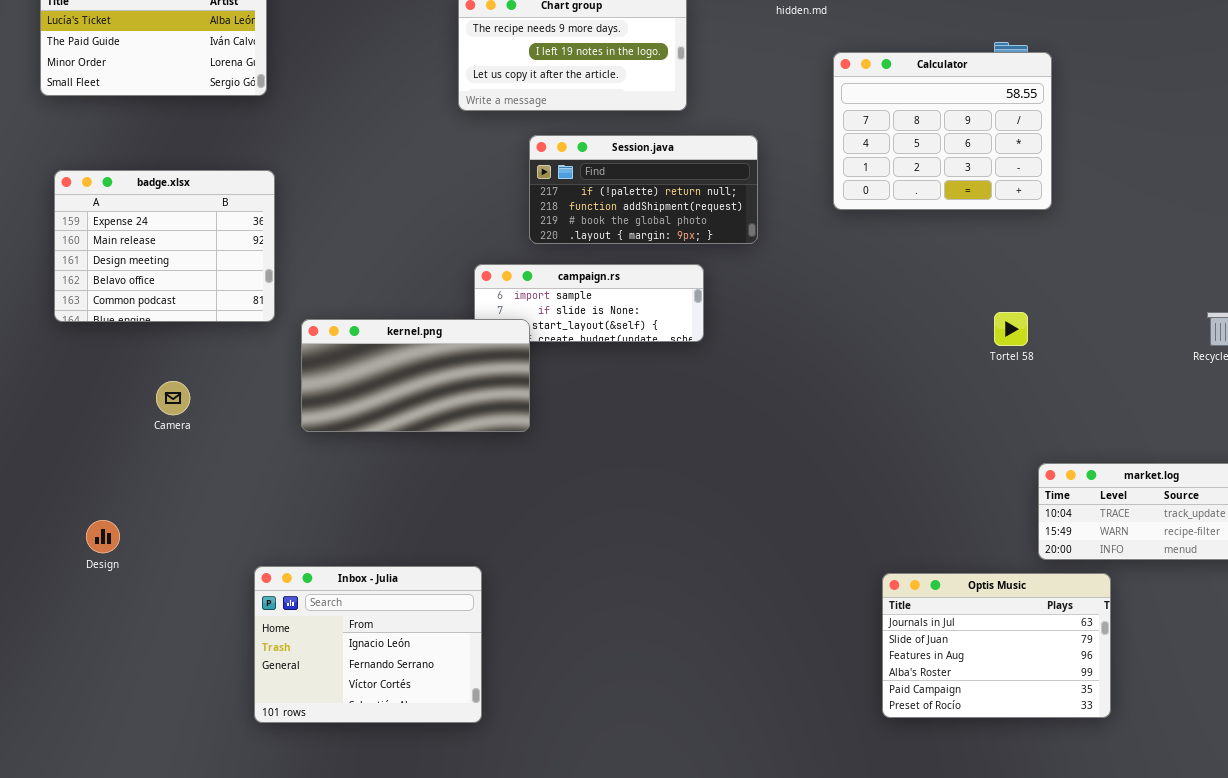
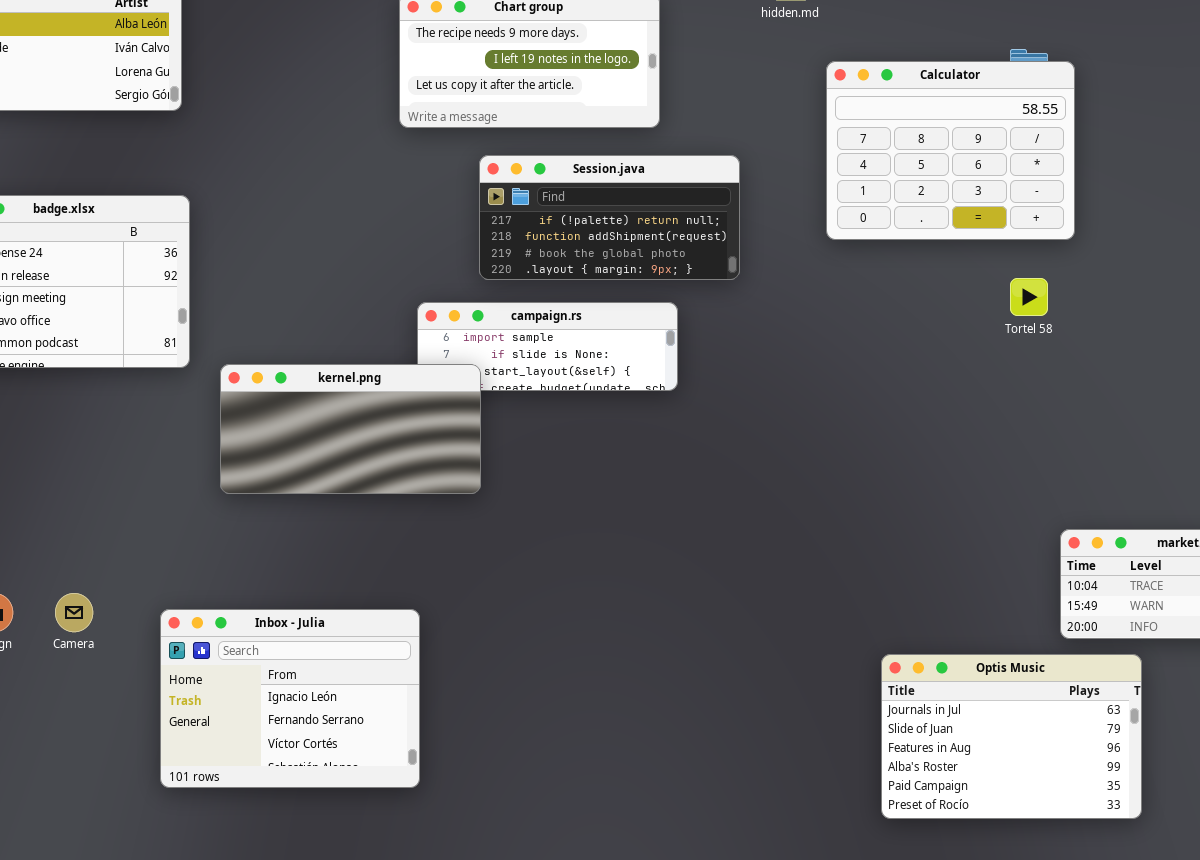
Tortel 58: [994,312,1028,346] -> [1010,278,1048,316], moved
Camera: [156,381,190,415] -> [55,593,93,632], moved
Inbox - Julia: [254,566,482,723] -> [160,609,420,788], moved

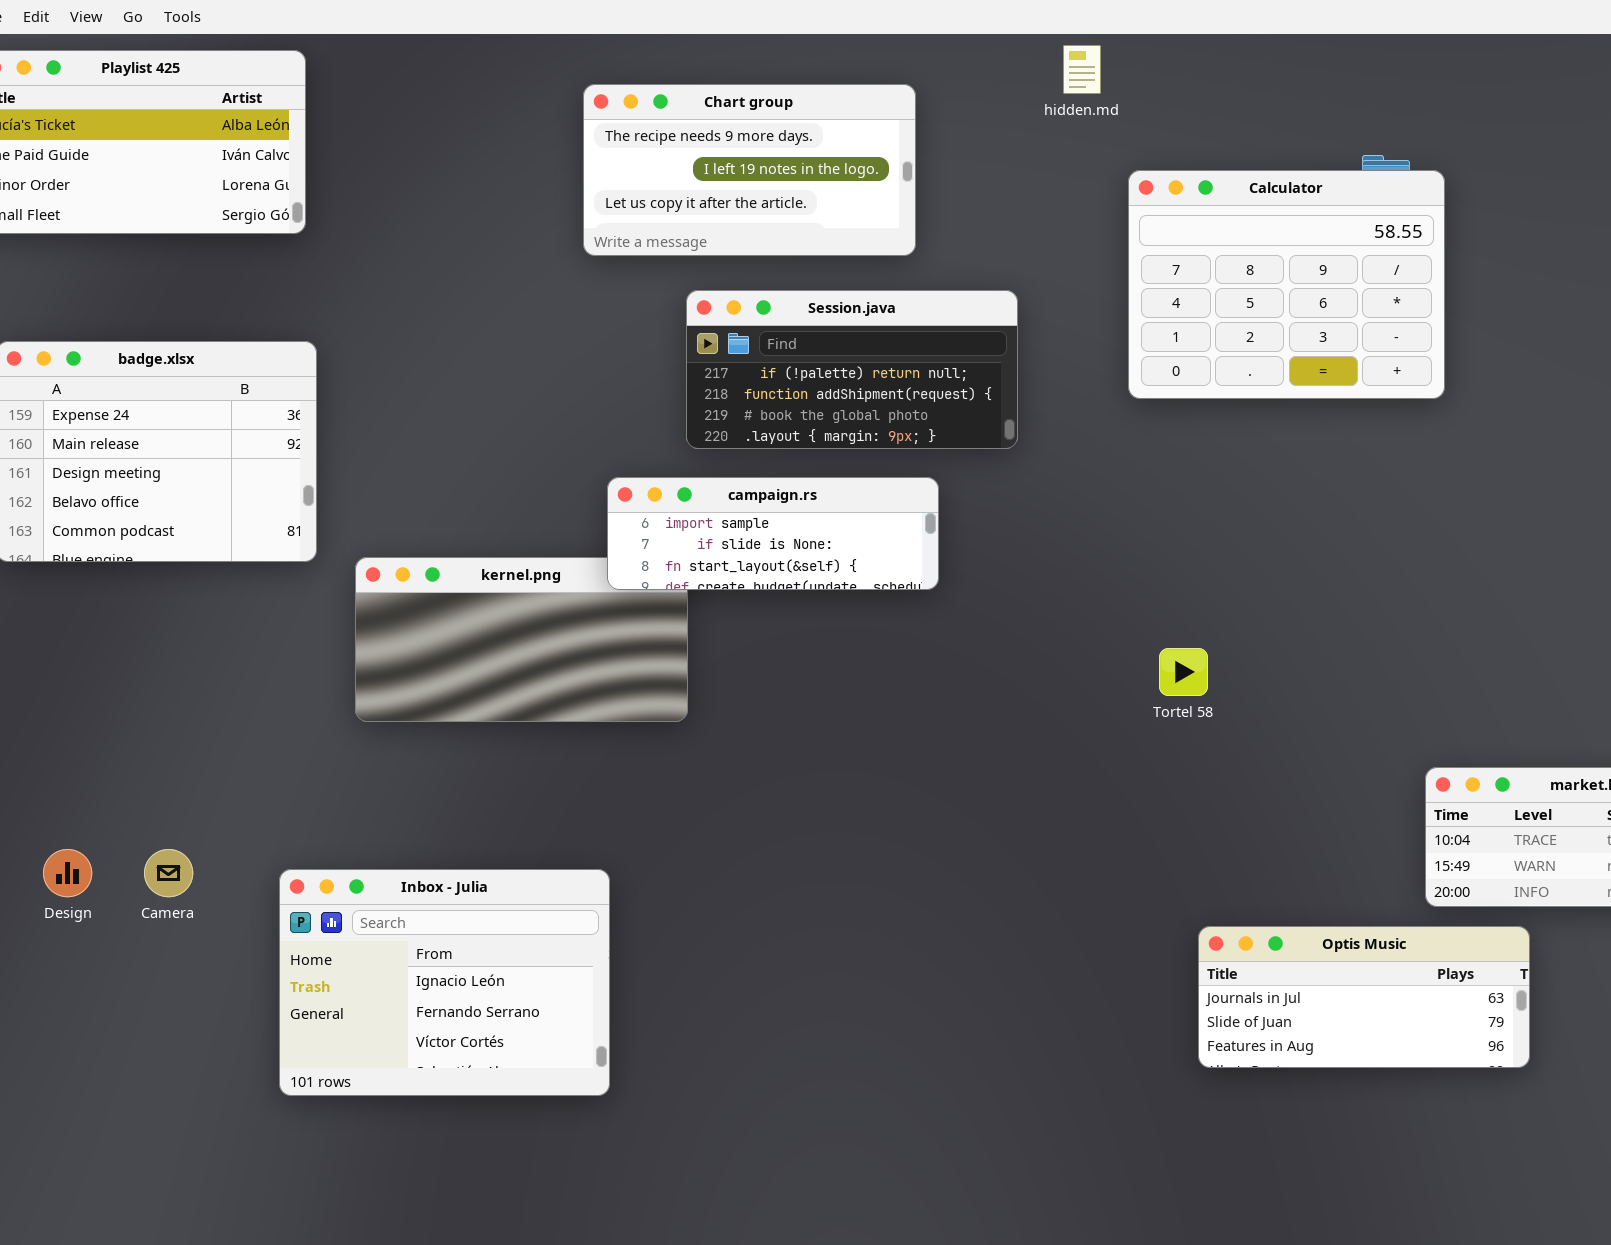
Tortel 58: [1010,278,1048,316] -> [1159,648,1208,696], moved
campaign.rs: [417,302,678,391] -> [607,477,939,590], raised
Optis Music: [881,654,1142,819] -> [1198,926,1530,1068], resized

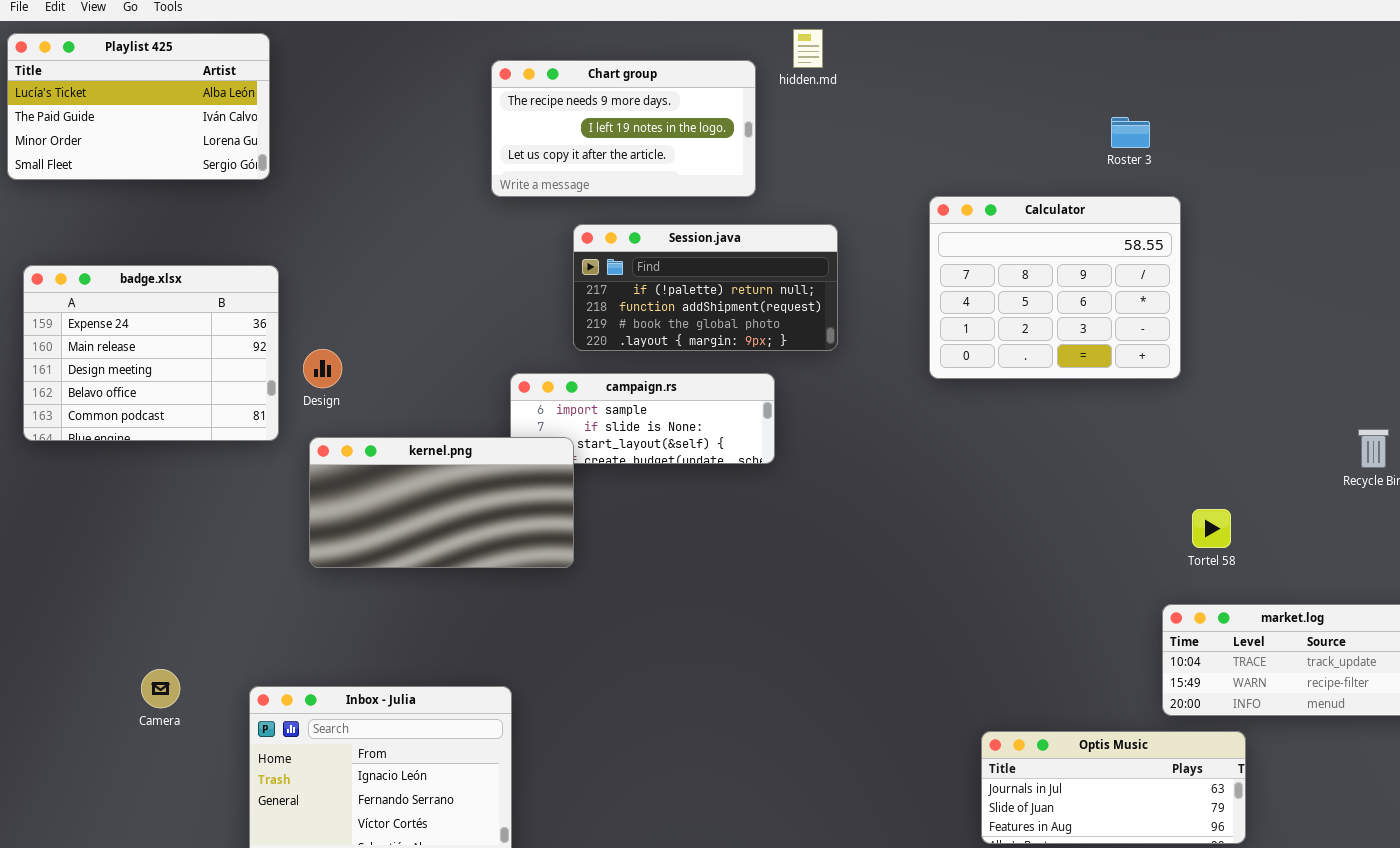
hidden.md: [1063,45,1101,94] -> [793,29,823,68], moved
Calculator: [1128,170,1445,399] -> [929,196,1181,379], moved
kernel.png: [355,557,688,722] -> [309,437,574,568], raised
Tortel 58: [1159,648,1208,696] -> [1192,509,1231,548], moved
Design: [43,849,92,897] -> [303,349,342,388], moved

